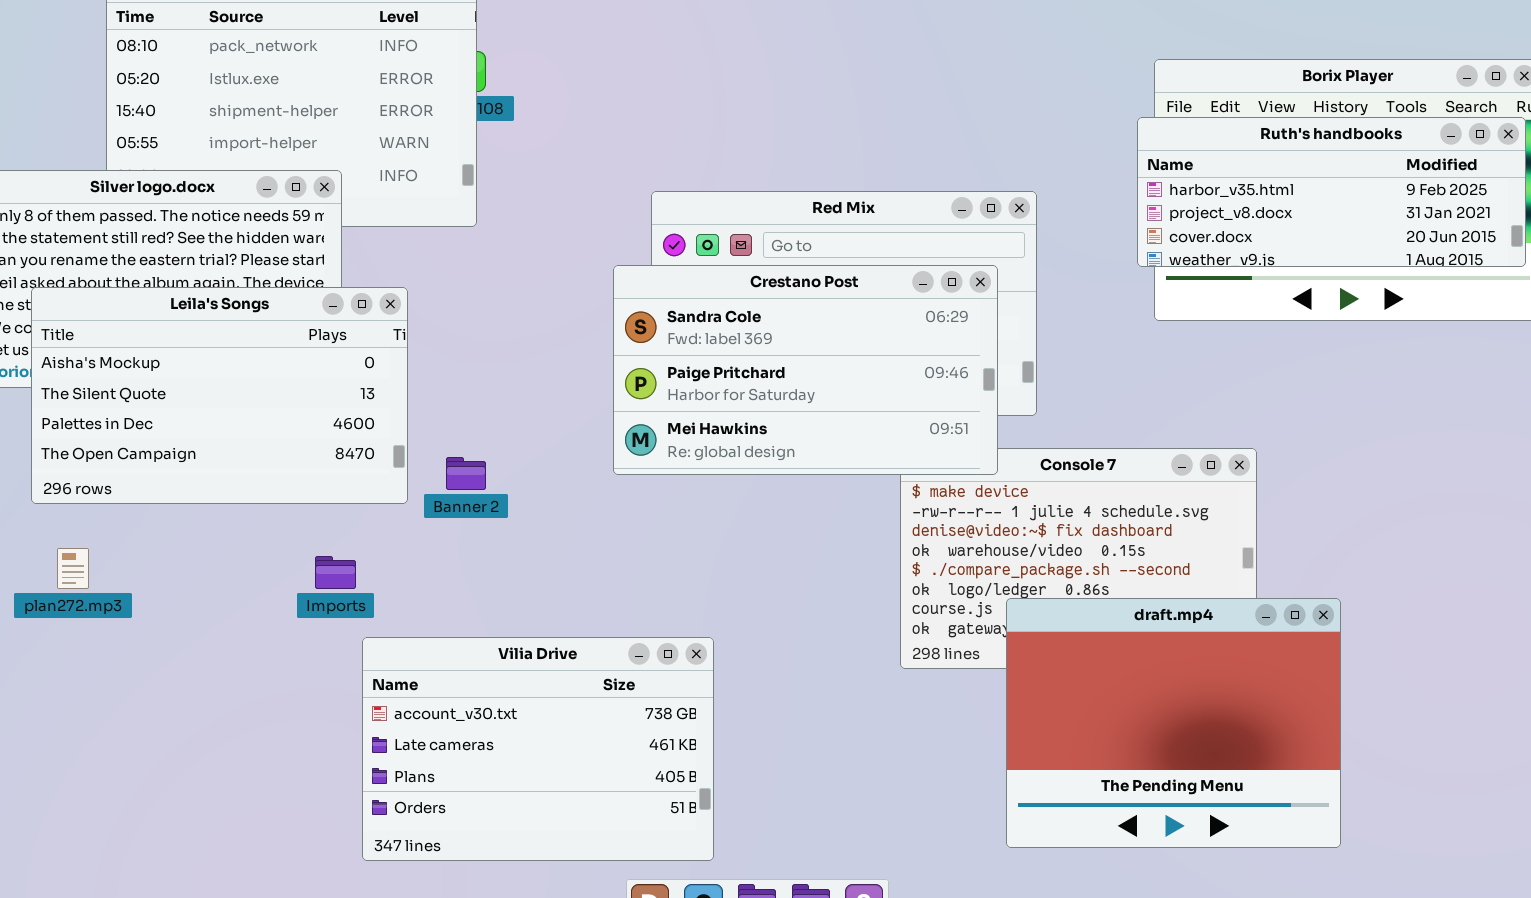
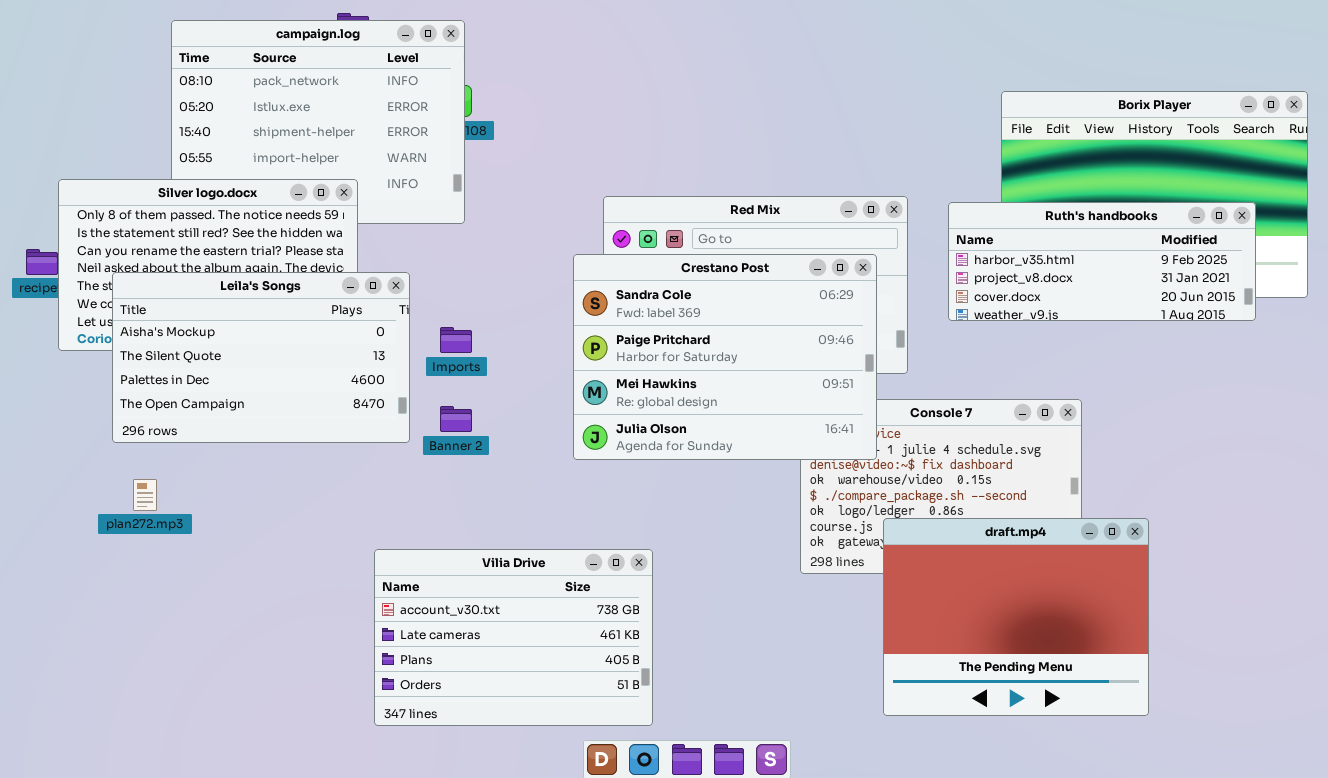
Ruth's handbooks: [1137,117,1526,267] -> [948,202,1256,321], moved
Crestano Post: [613,265,998,475] -> [573,254,877,460], resized
Imports: [315,556,356,589] -> [440,327,472,353], moved

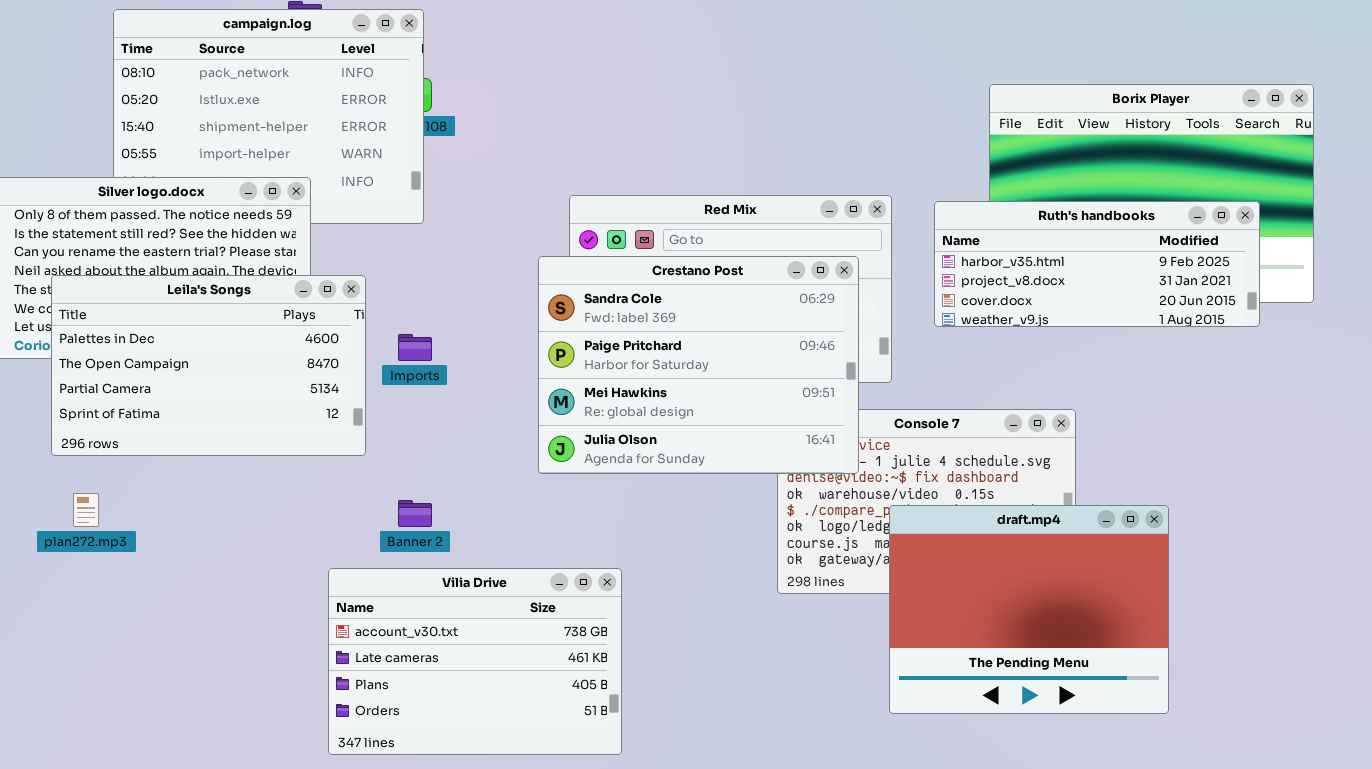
Leila's Songs: [112,272,410,443] -> [51,275,366,456], scrolled down 2 rows
Banner 2: [440,406,472,432] -> [398,500,432,527], moved
draft.mp4: [883,518,1149,716] -> [889,505,1169,714], moved

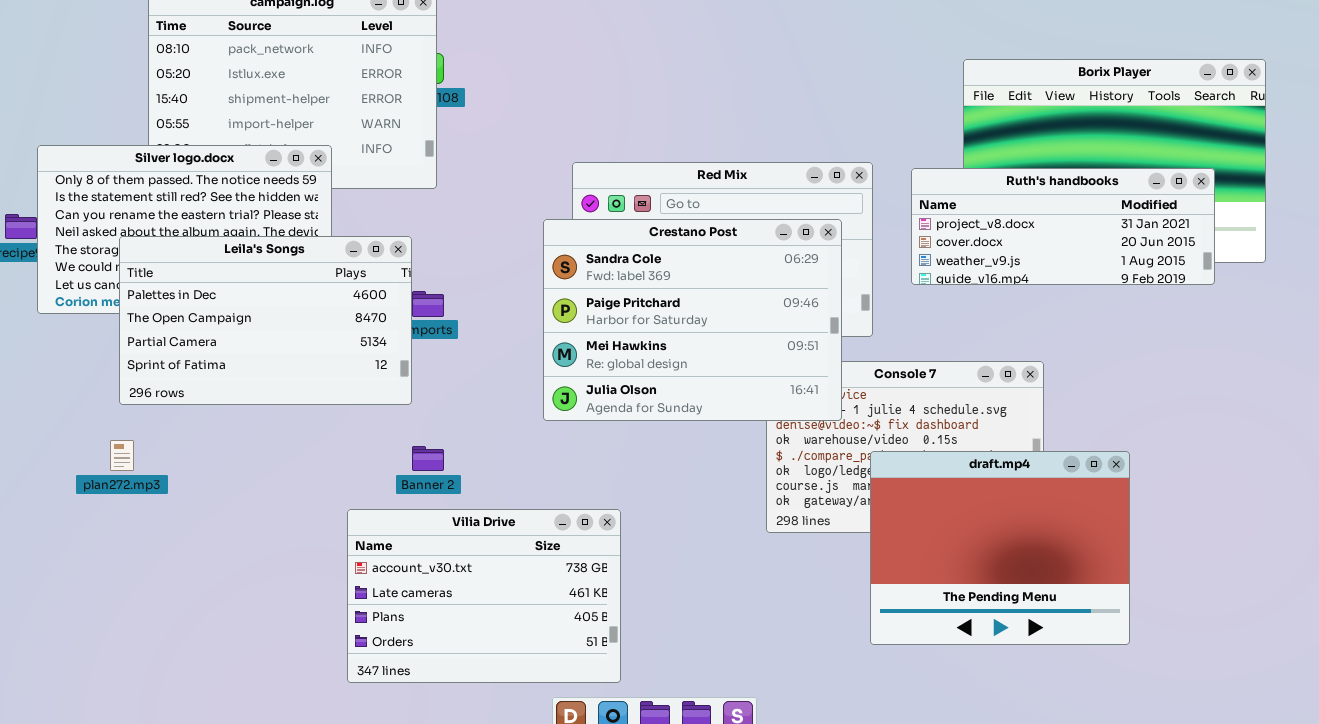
Ruth's handbooks: [934,201,1260,327] -> [911,168,1215,285], scrolled down 1 row
Leila's Songs: [51,275,366,456] -> [119,236,412,405], moved

